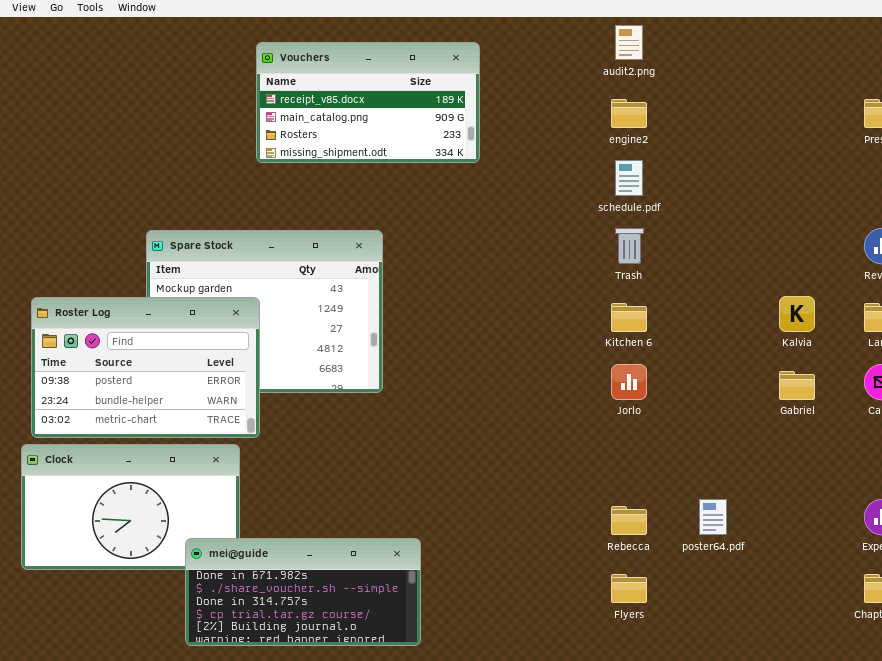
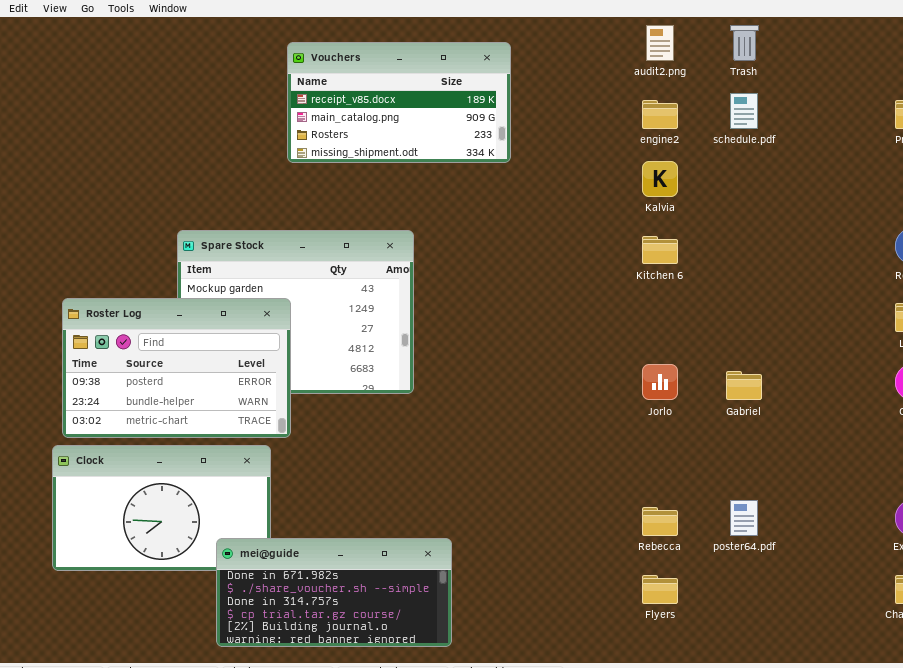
schedule.pdf: [615,160,643,196] -> [730,93,758,129], moved
Trash: [615,228,644,264] -> [730,25,759,61], moved
Kalvia: [779,296,815,332] -> [642,161,678,197], moved
Kitchen 6: [611,303,647,332] -> [642,236,678,264], moved
Gabriel: [779,371,815,400] -> [726,371,762,400], moved

